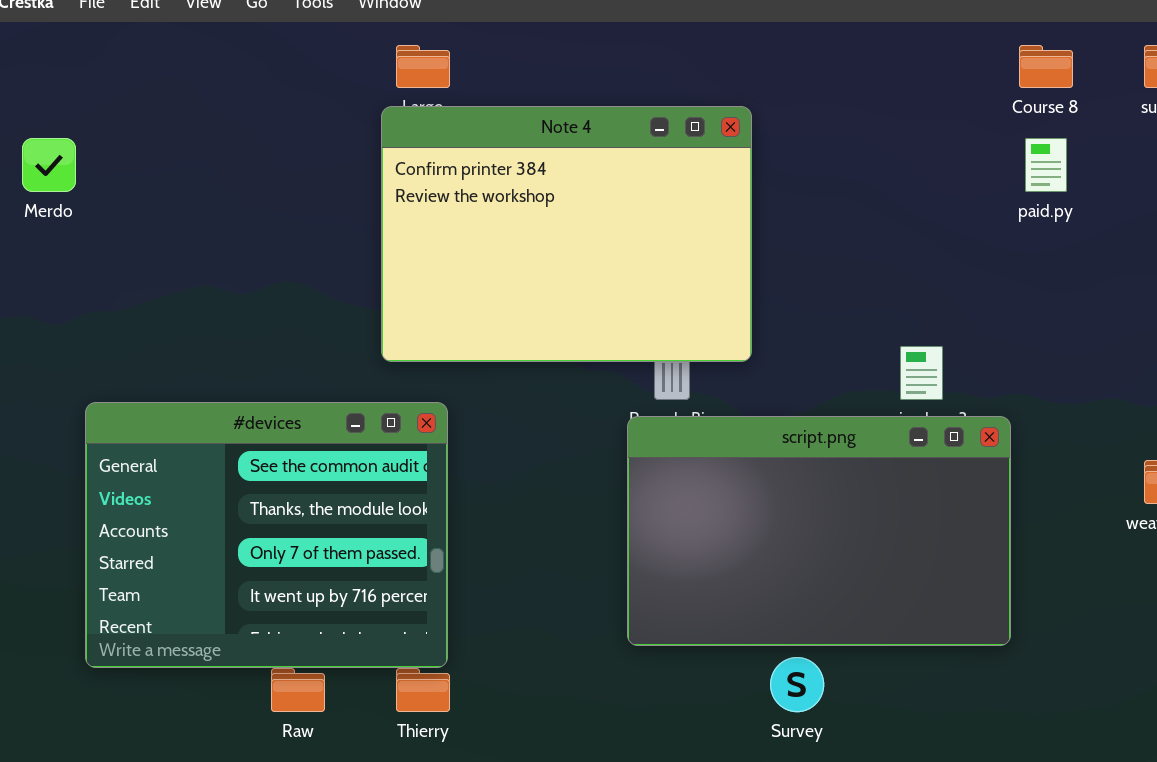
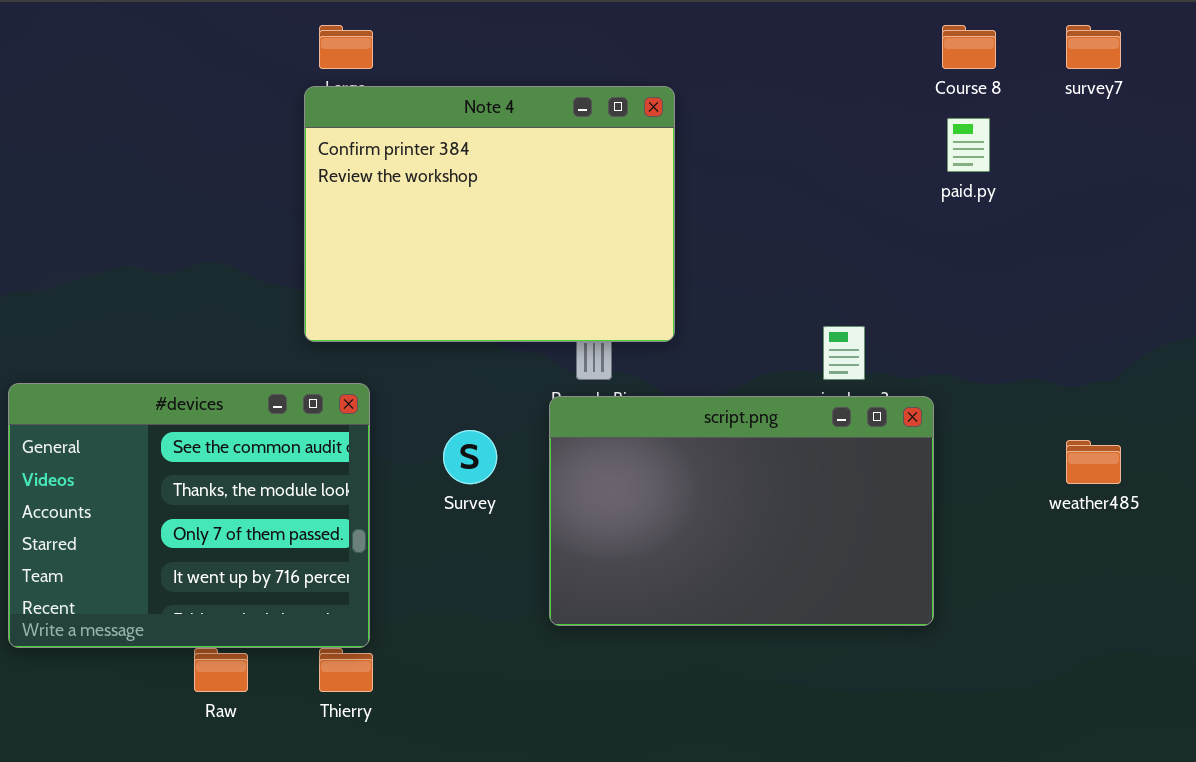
Survey: [770,657,824,712] -> [443,430,497,484], moved

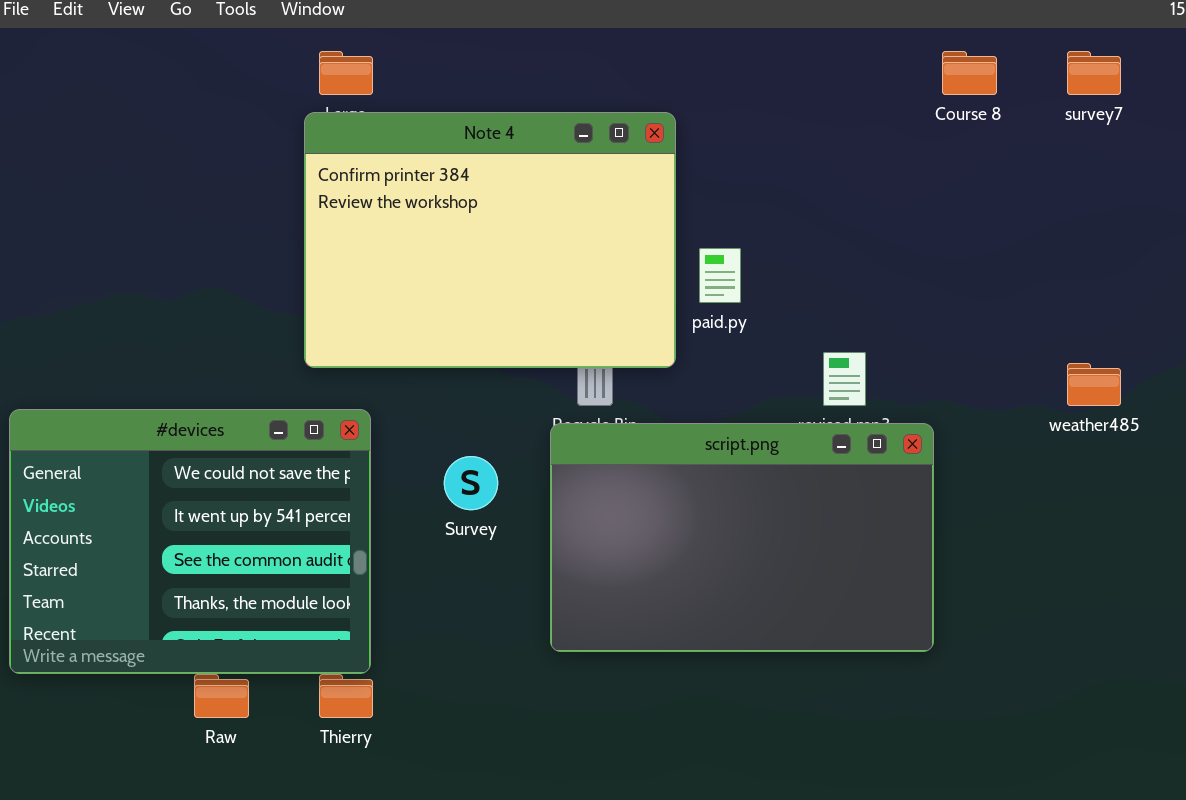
paid.py: [947,118,990,172] -> [699,248,741,303], moved
#devices: [8,383,370,648] -> [9,409,371,674], scrolled up 2 rows
weather485: [1066,440,1121,484] -> [1067,363,1121,406], moved

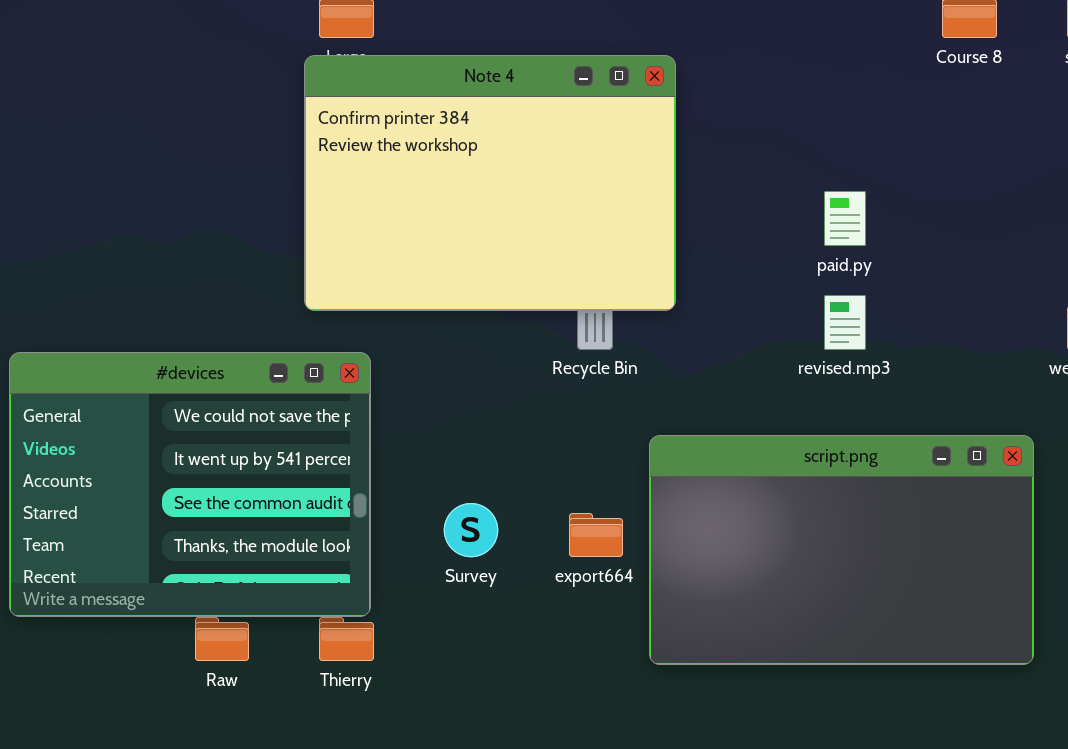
paid.py: [699,248,741,303] -> [824,191,866,246], moved
script.png: [550,423,934,652] -> [649,435,1034,665], moved
Survey: [444,456,498,510] -> [444,503,498,557], moved

